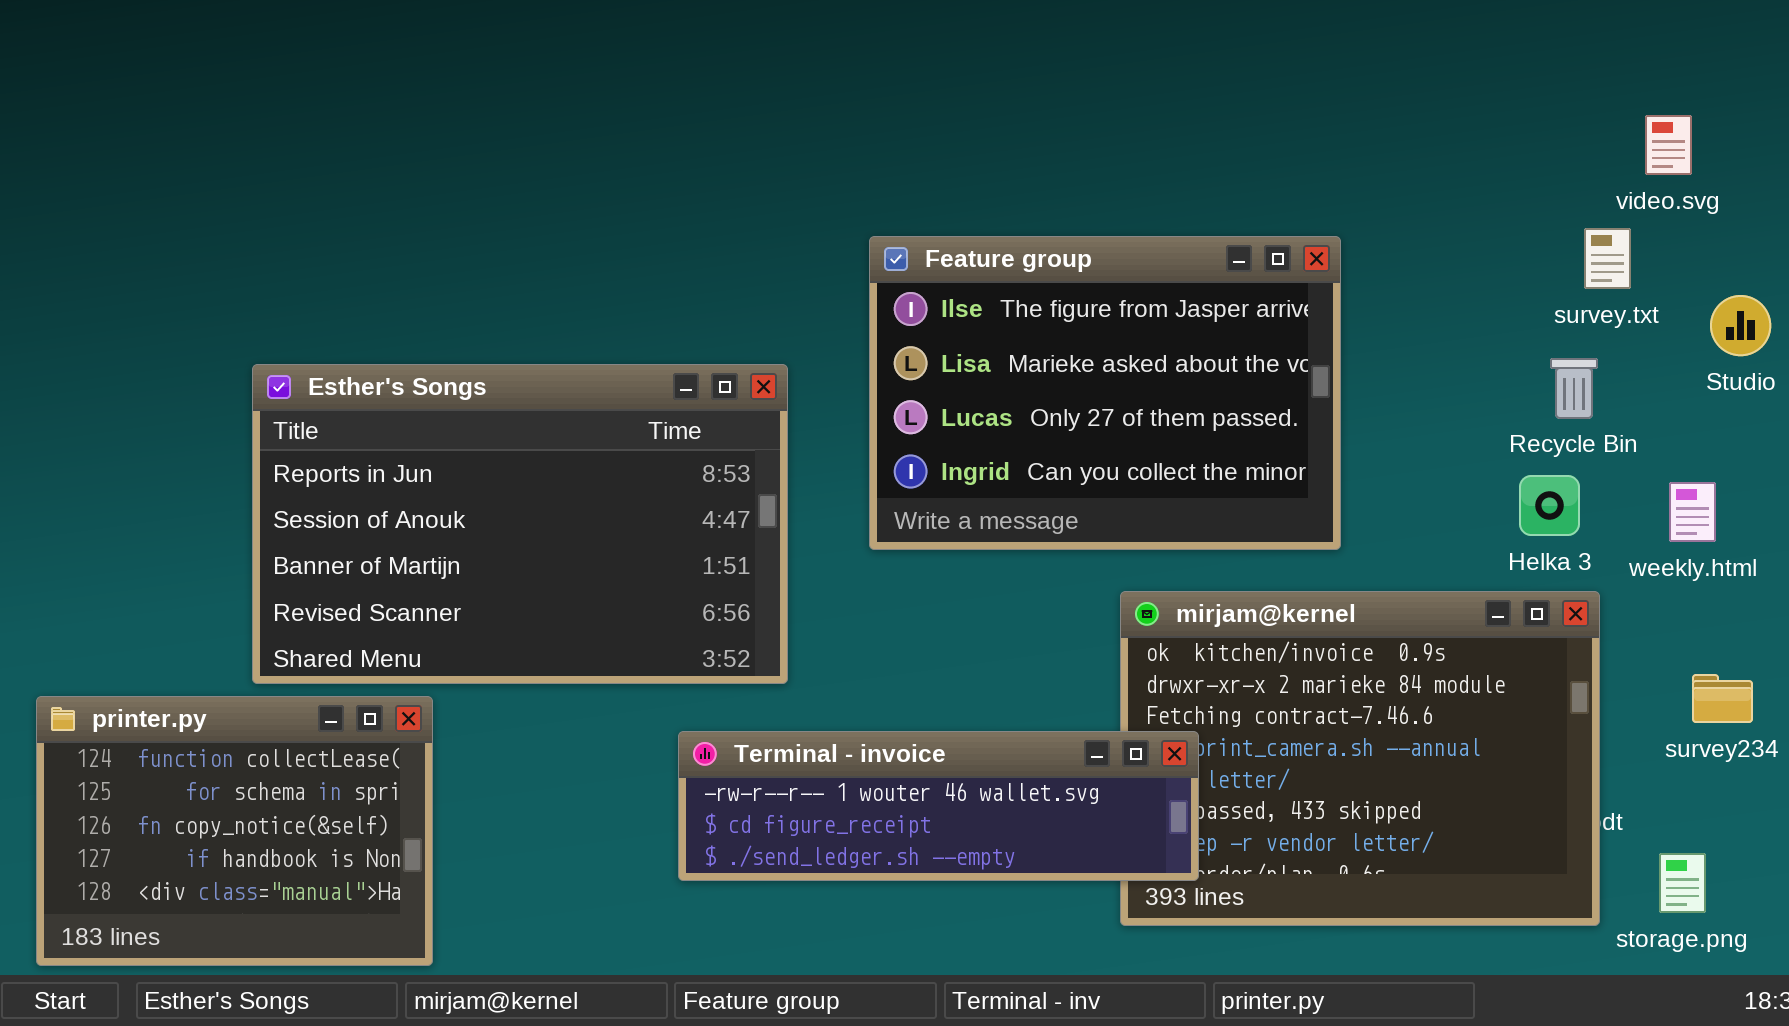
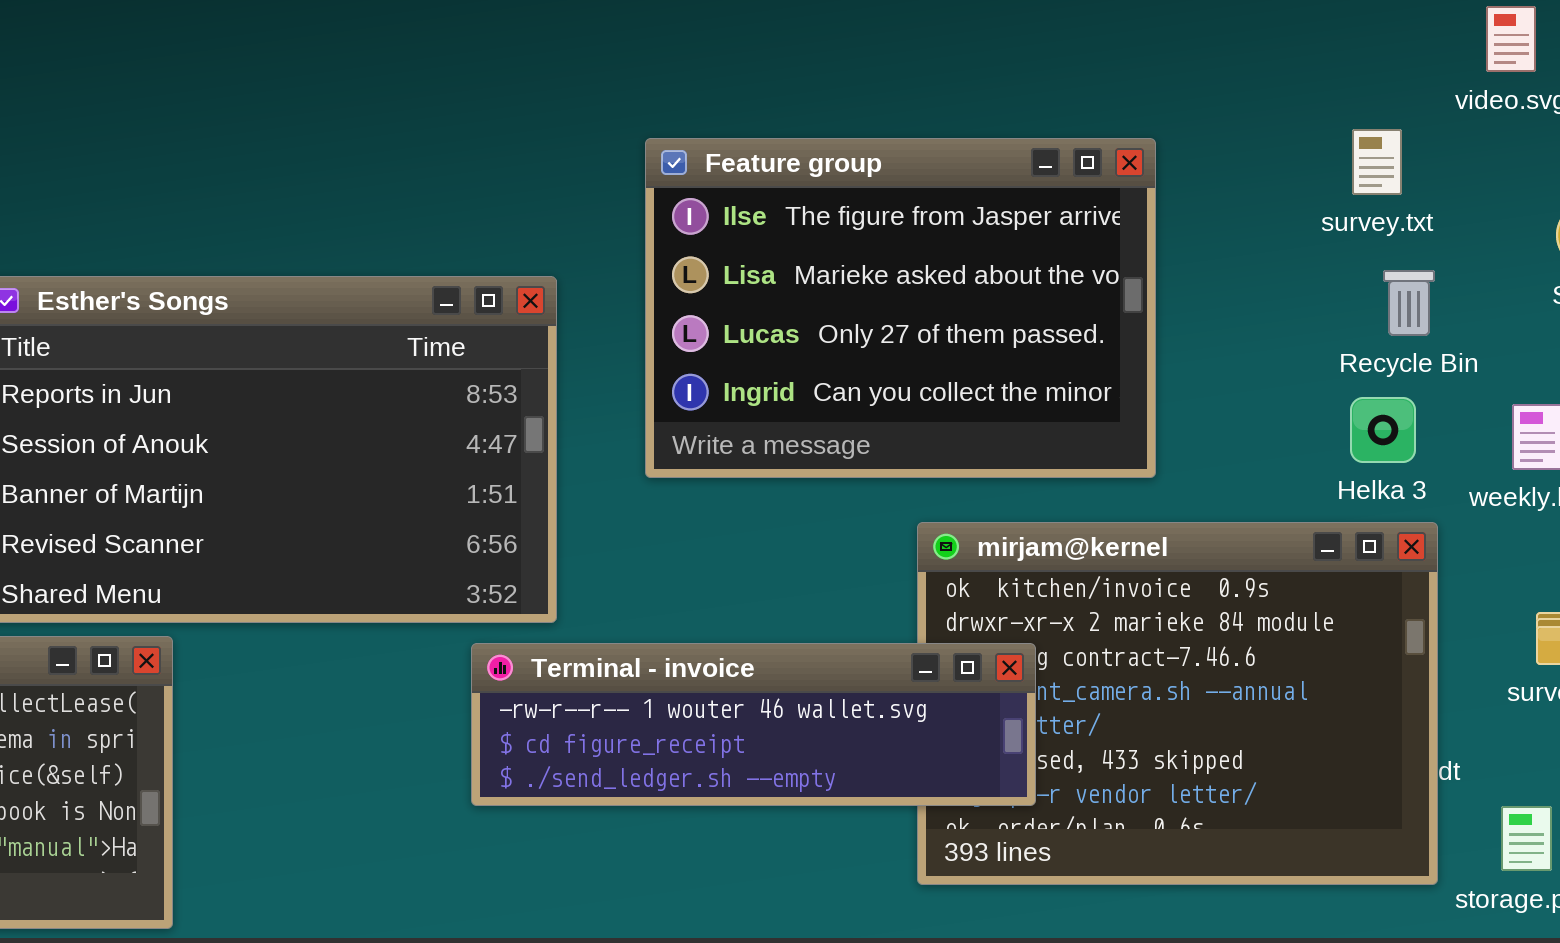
survey.txt: [1584,228,1631,289] -> [1352,129,1402,195], moved
Terminal - invoice: [678,731,1199,881] -> [471,643,1036,806], moved

